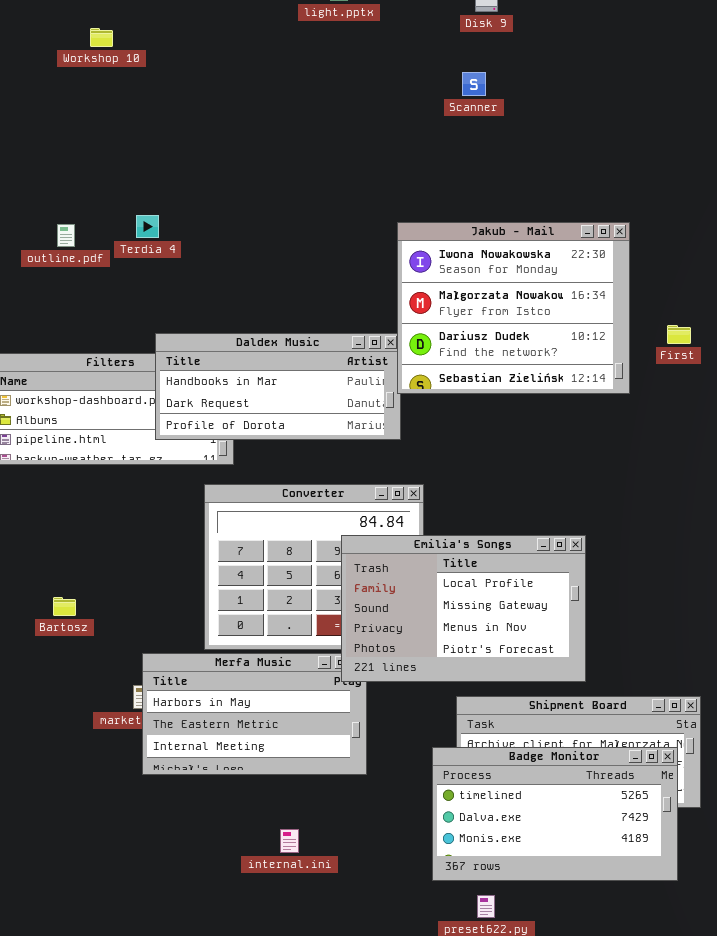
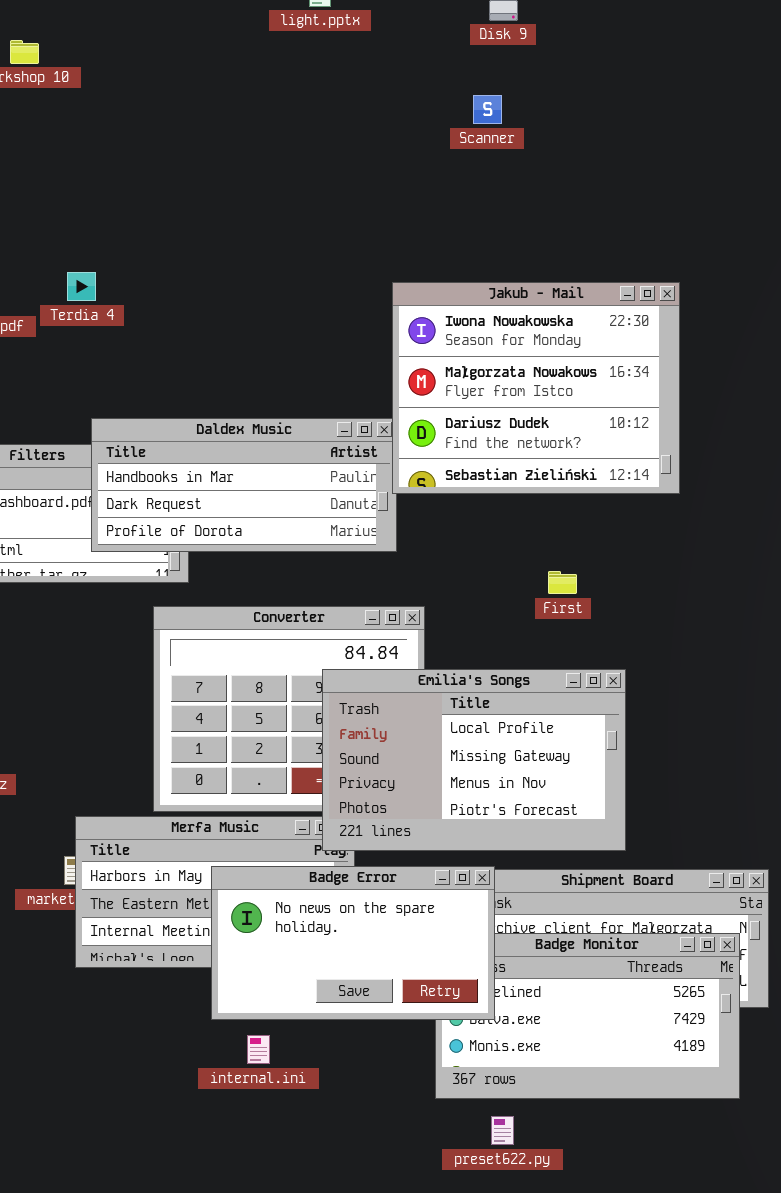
First: [667,325,691,344] -> [548,571,577,594], moved
Badge Error: none -> [211,866,495,1020], opened

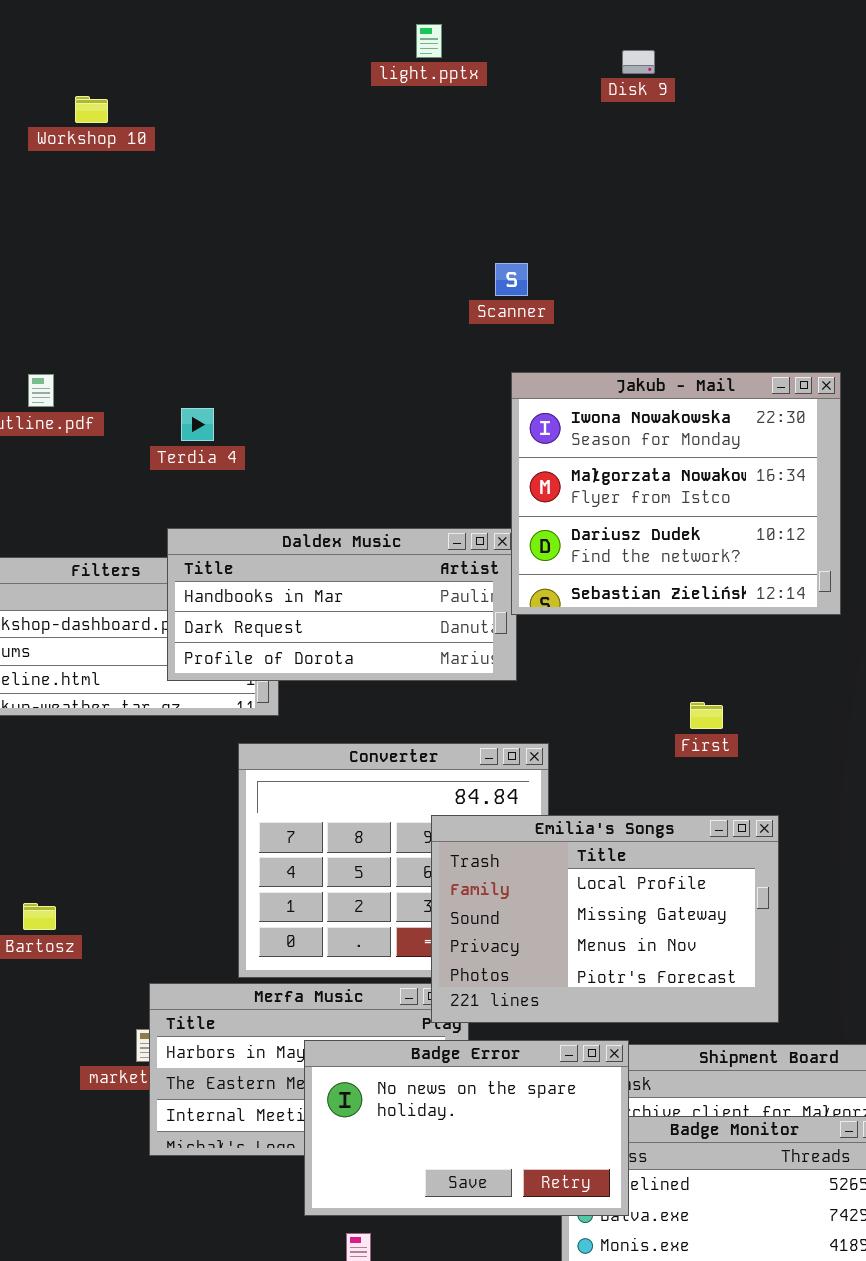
Scanner: [473,95,502,124] -> [495,263,528,296], moved
Terdia 4: [67,272,96,301] -> [181,408,214,441], moved

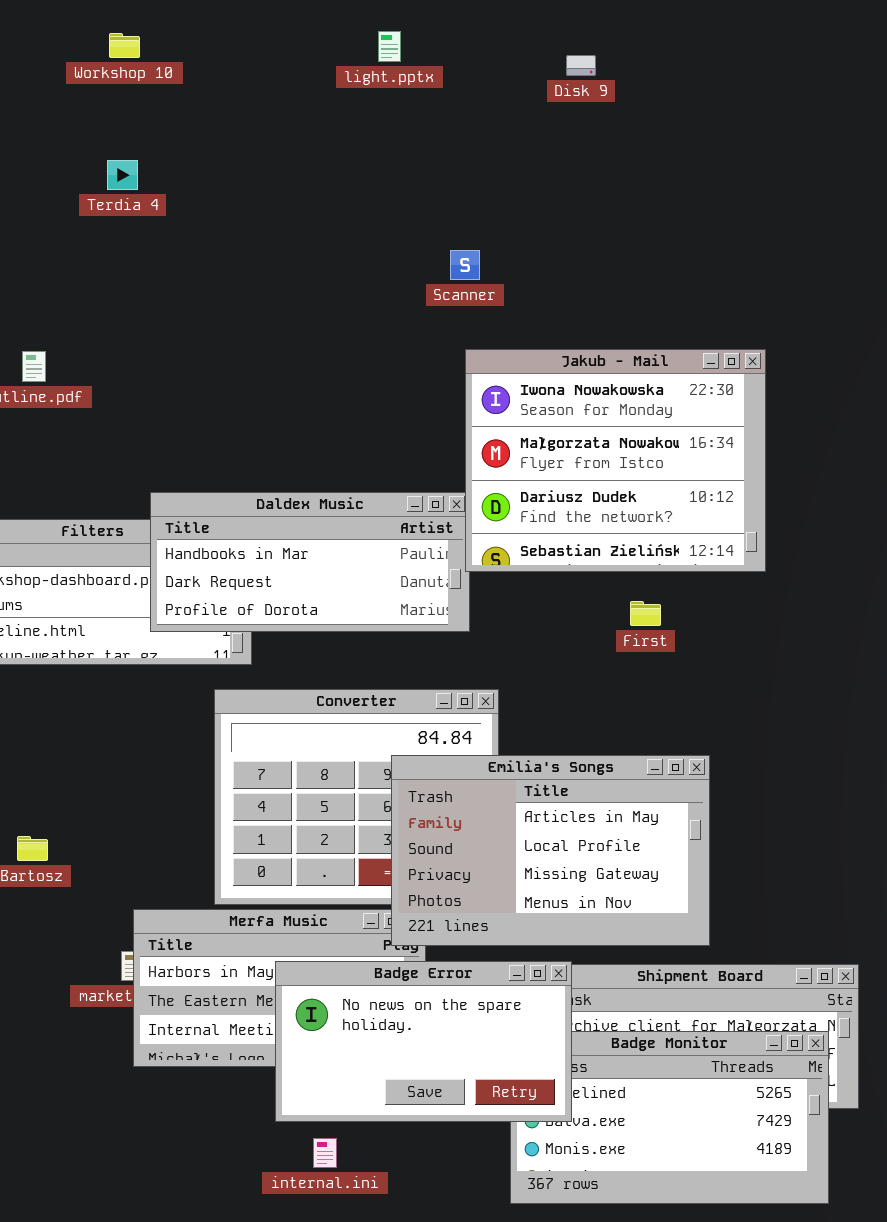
Workshop 10: [75,96,108,123] -> [109,33,140,58], moved
Terdia 4: [181,408,214,441] -> [107,160,138,190], moved
First: [690,702,723,729] -> [630,601,661,626], moved
Emilia's Songs: [431,815,779,1023] -> [391,755,710,946], scrolled up 1 row

